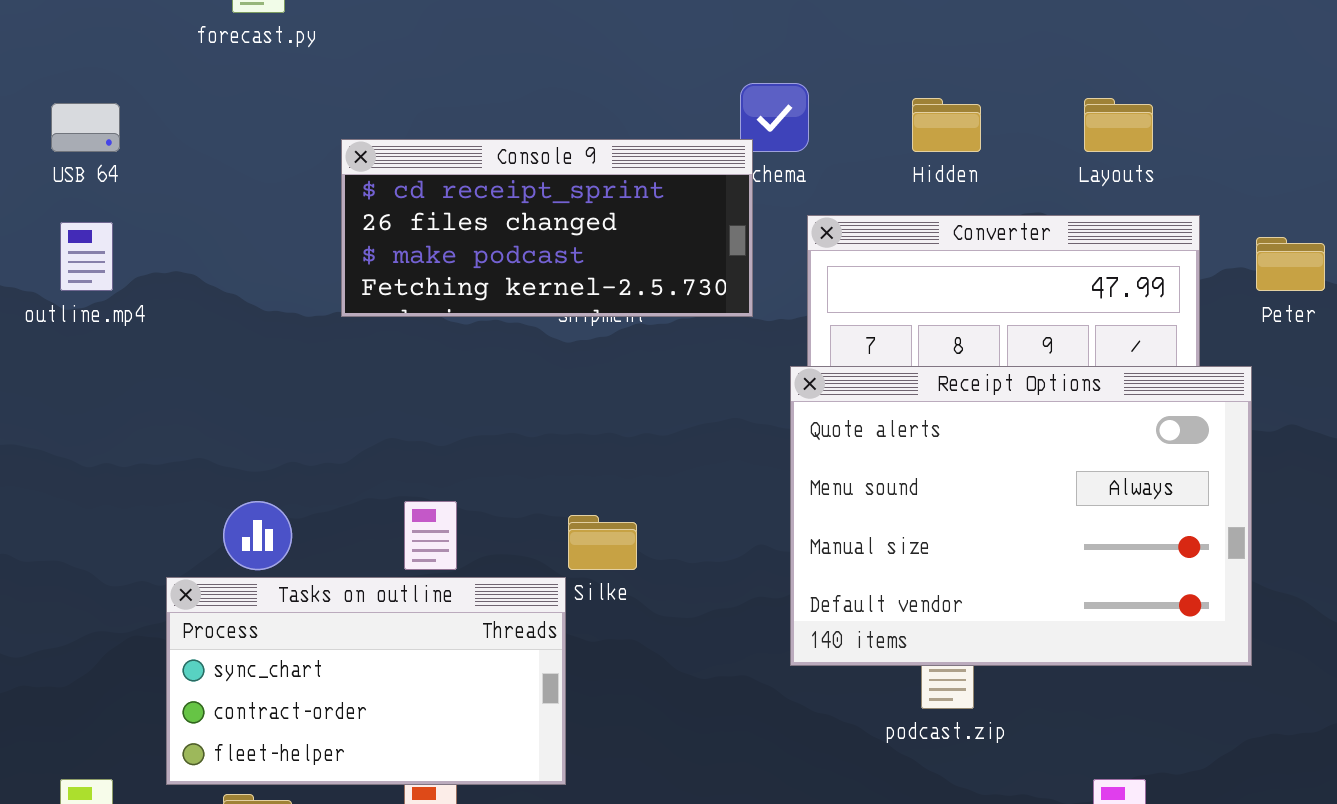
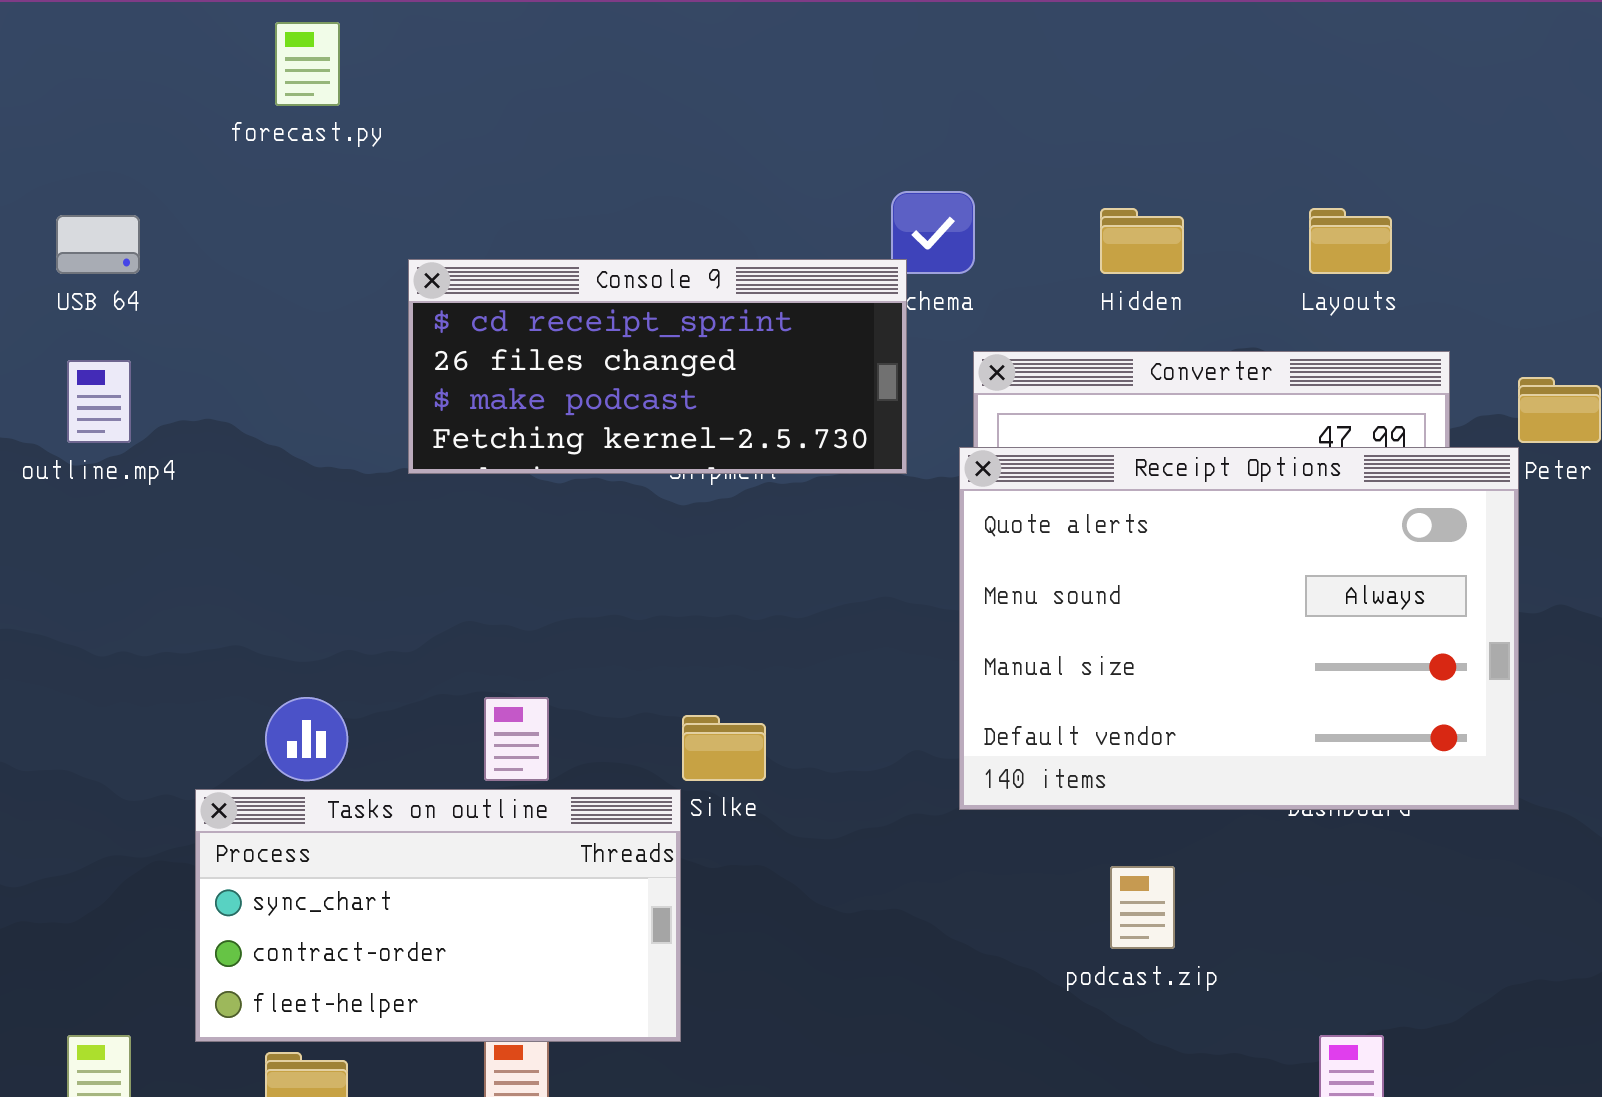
Receipt Options: [790,366,1252,666] -> [959,447,1519,810], moved

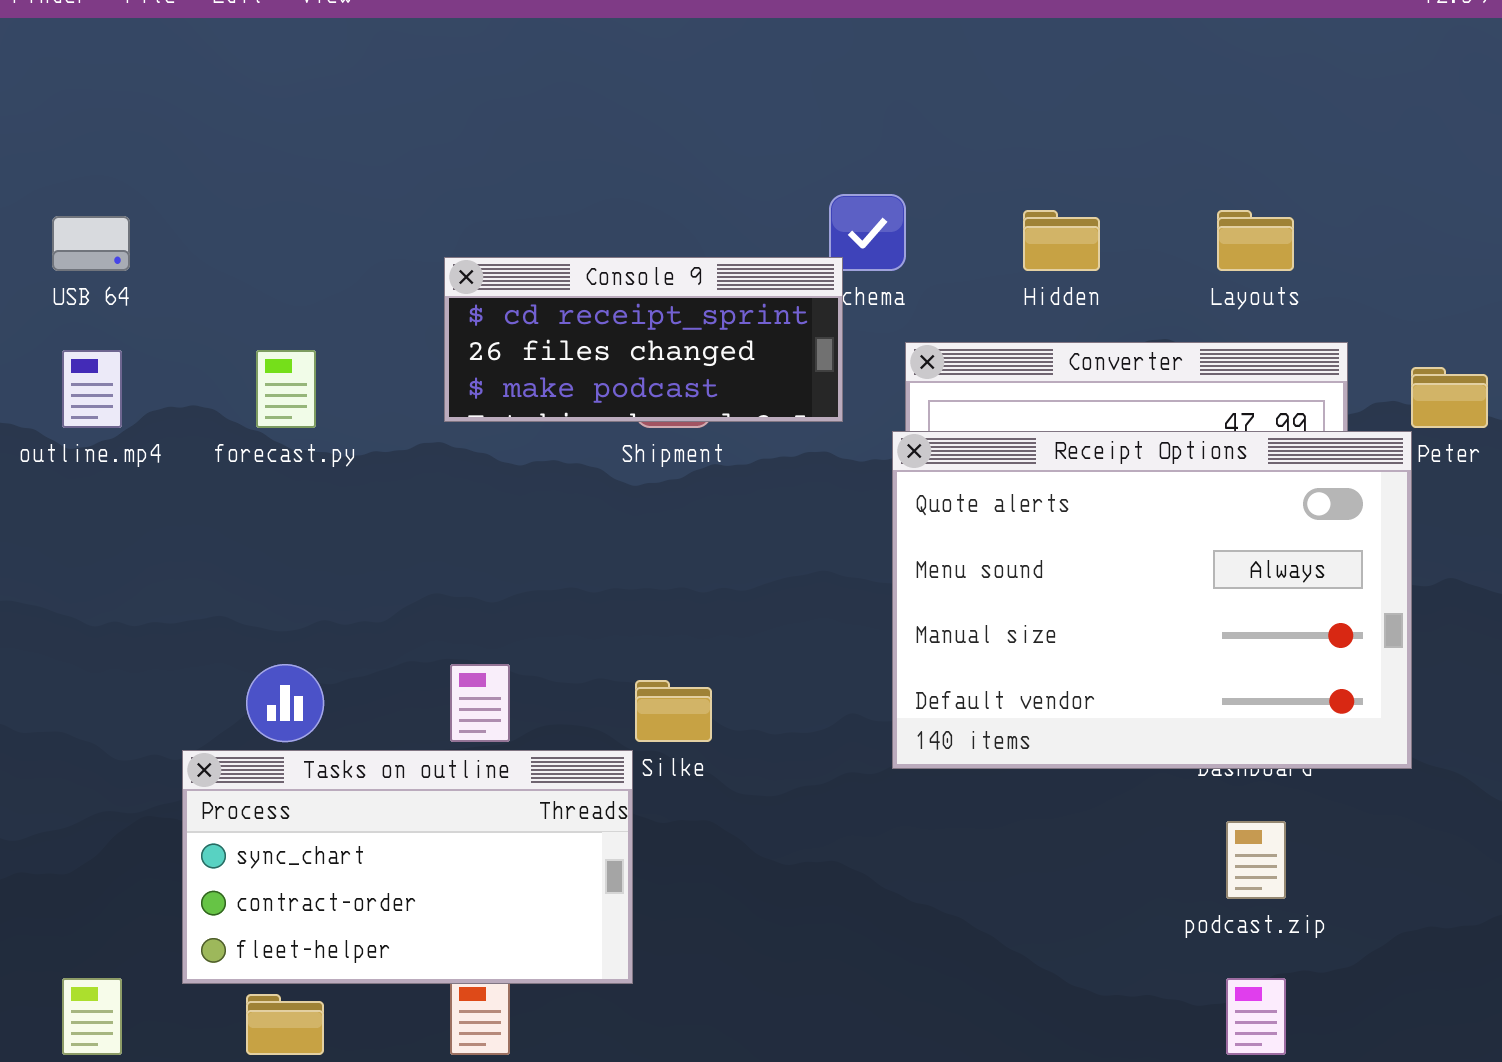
forecast.py: [275,22,340,106] -> [256,350,316,428], moved
Console 9: [408,259,907,474] -> [444,257,843,422], resized
podcast.zip: [1110,866,1175,949] -> [1226,821,1286,899], moved

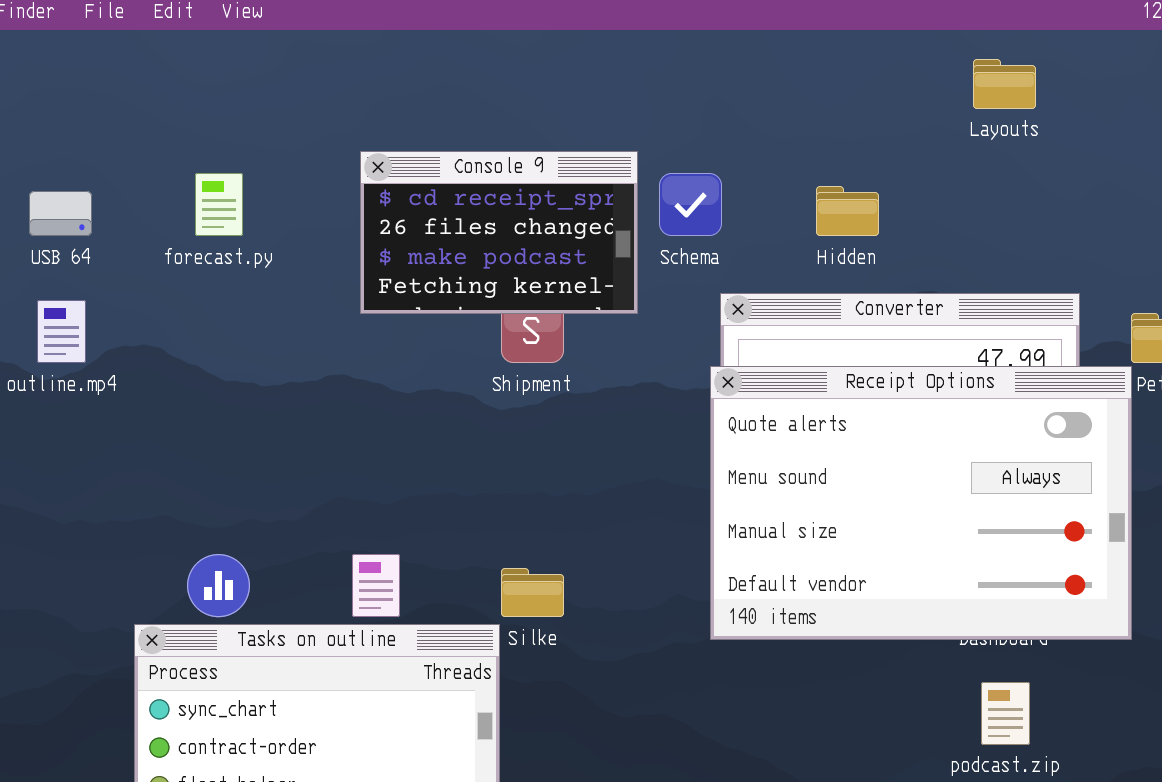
Layouts: [1217,210,1294,271] -> [973,59,1036,109], moved
Console 9: [444,257,843,422] -> [360,151,638,314], moved, resized
forecast.py: [256,350,316,428] -> [195,173,243,236], moved

